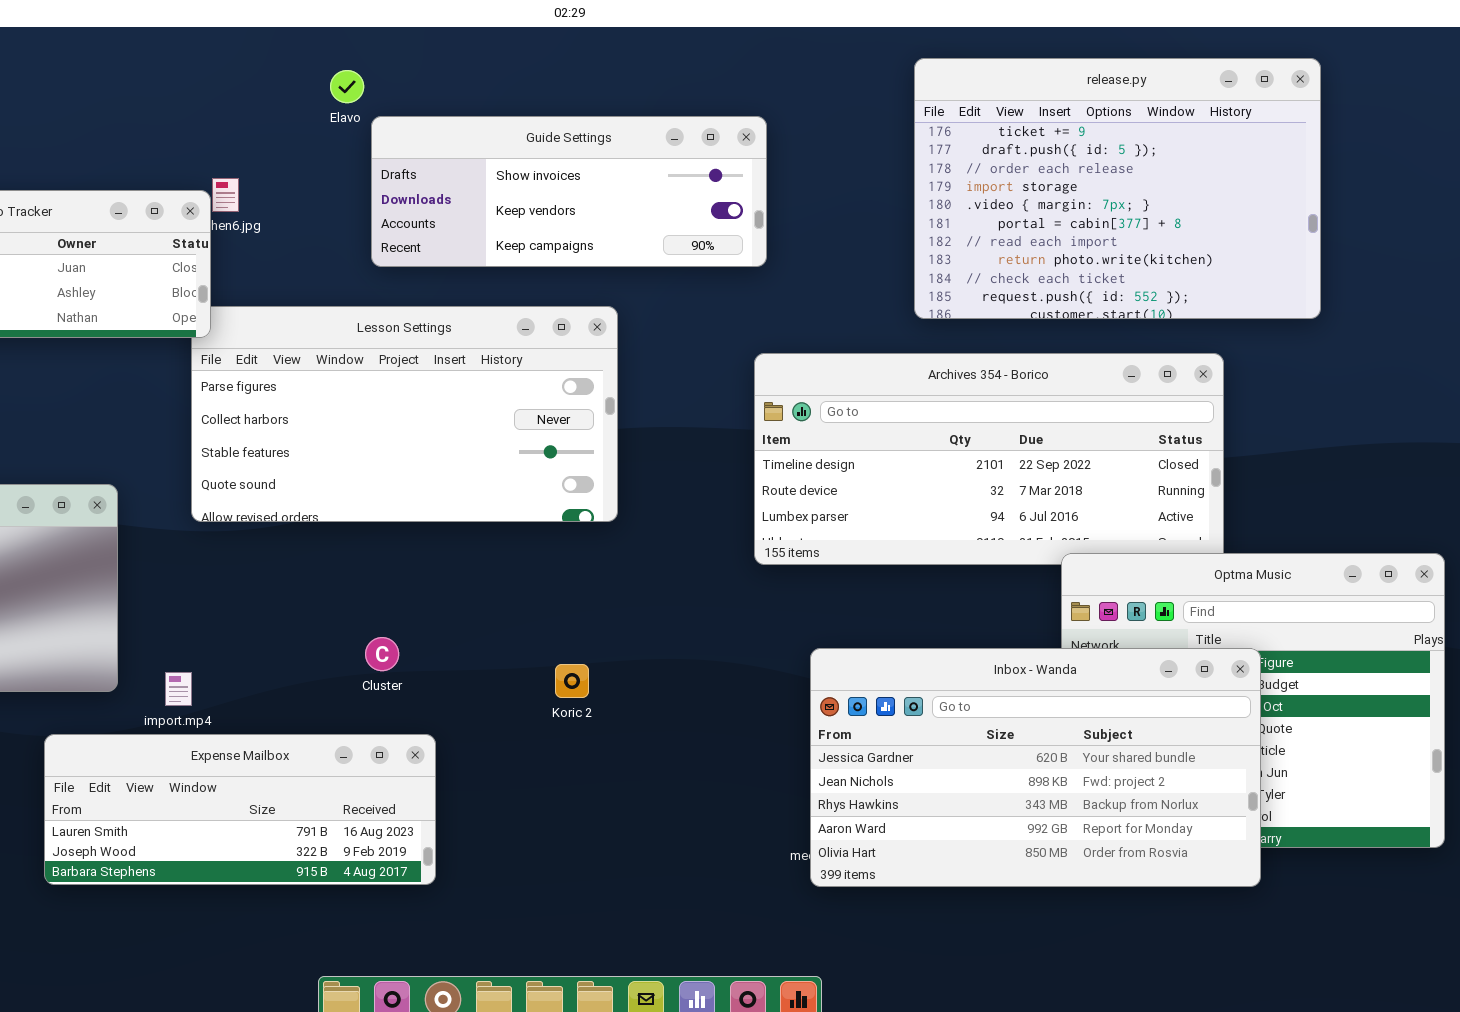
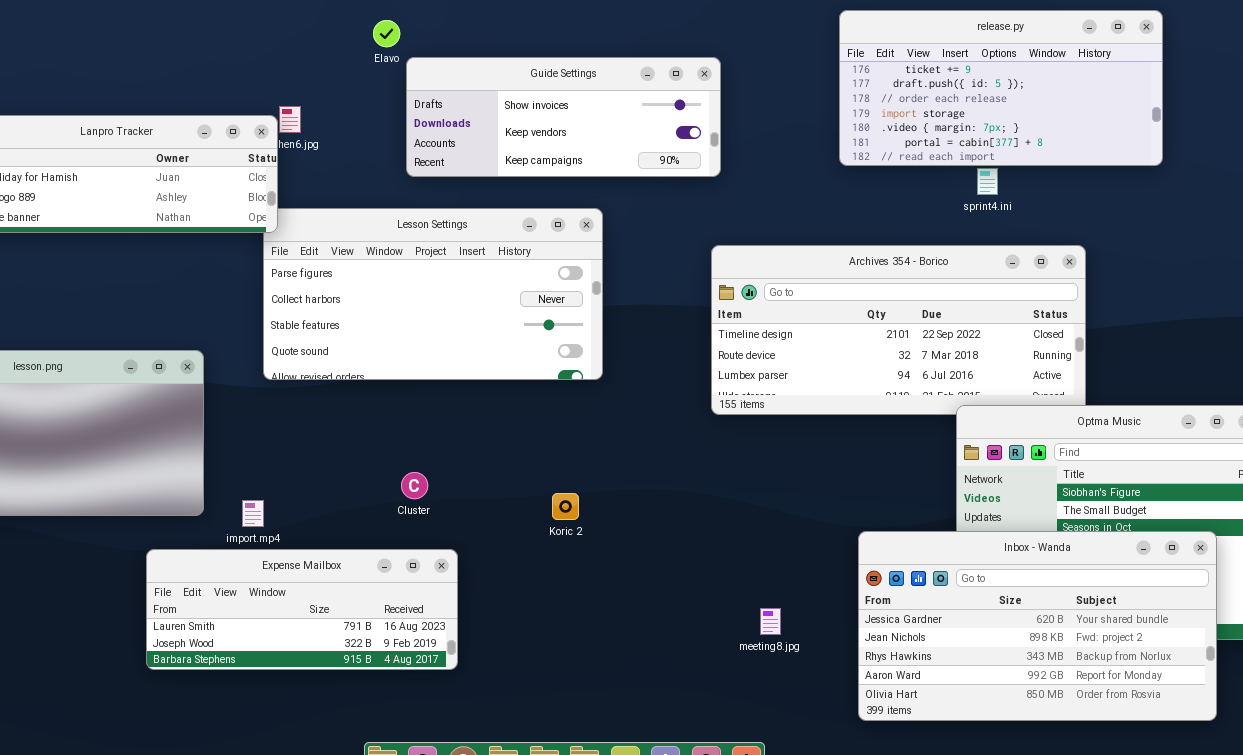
release.py: [914,58,1321,319] -> [839,10,1163,166], resized
Inbox - Wanda: [810,648,1261,887] -> [858,531,1217,721], moved

